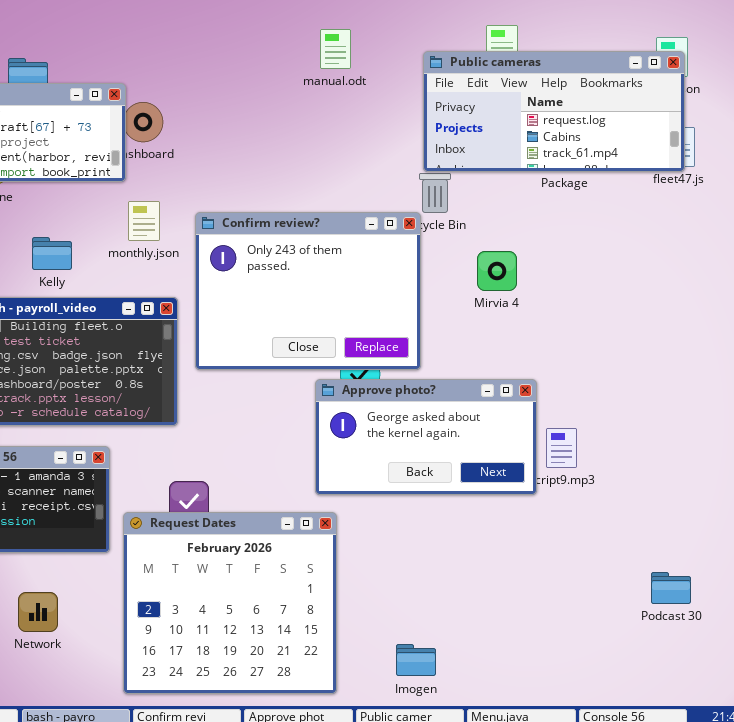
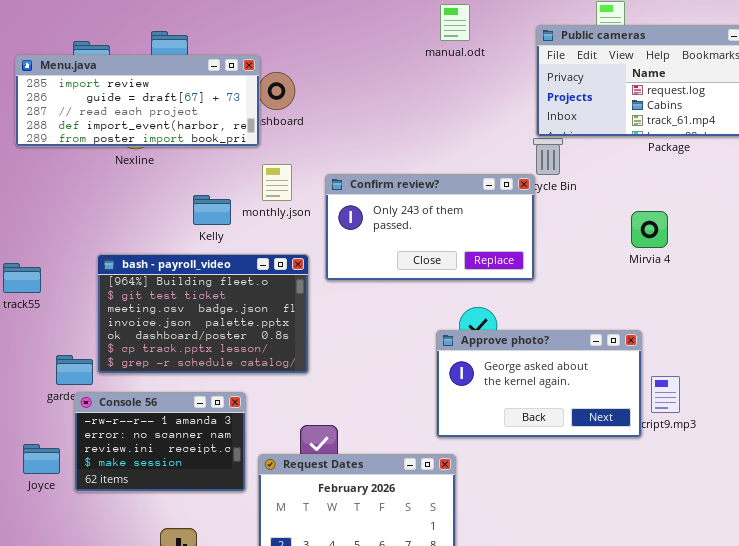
Confirm review?: [195,212,421,370] -> [325,174,535,281], resized
Kelly: [32,237,72,270] -> [193,195,231,225], moved
Mirvia 4: [477,251,517,291] -> [631,211,668,248], moved

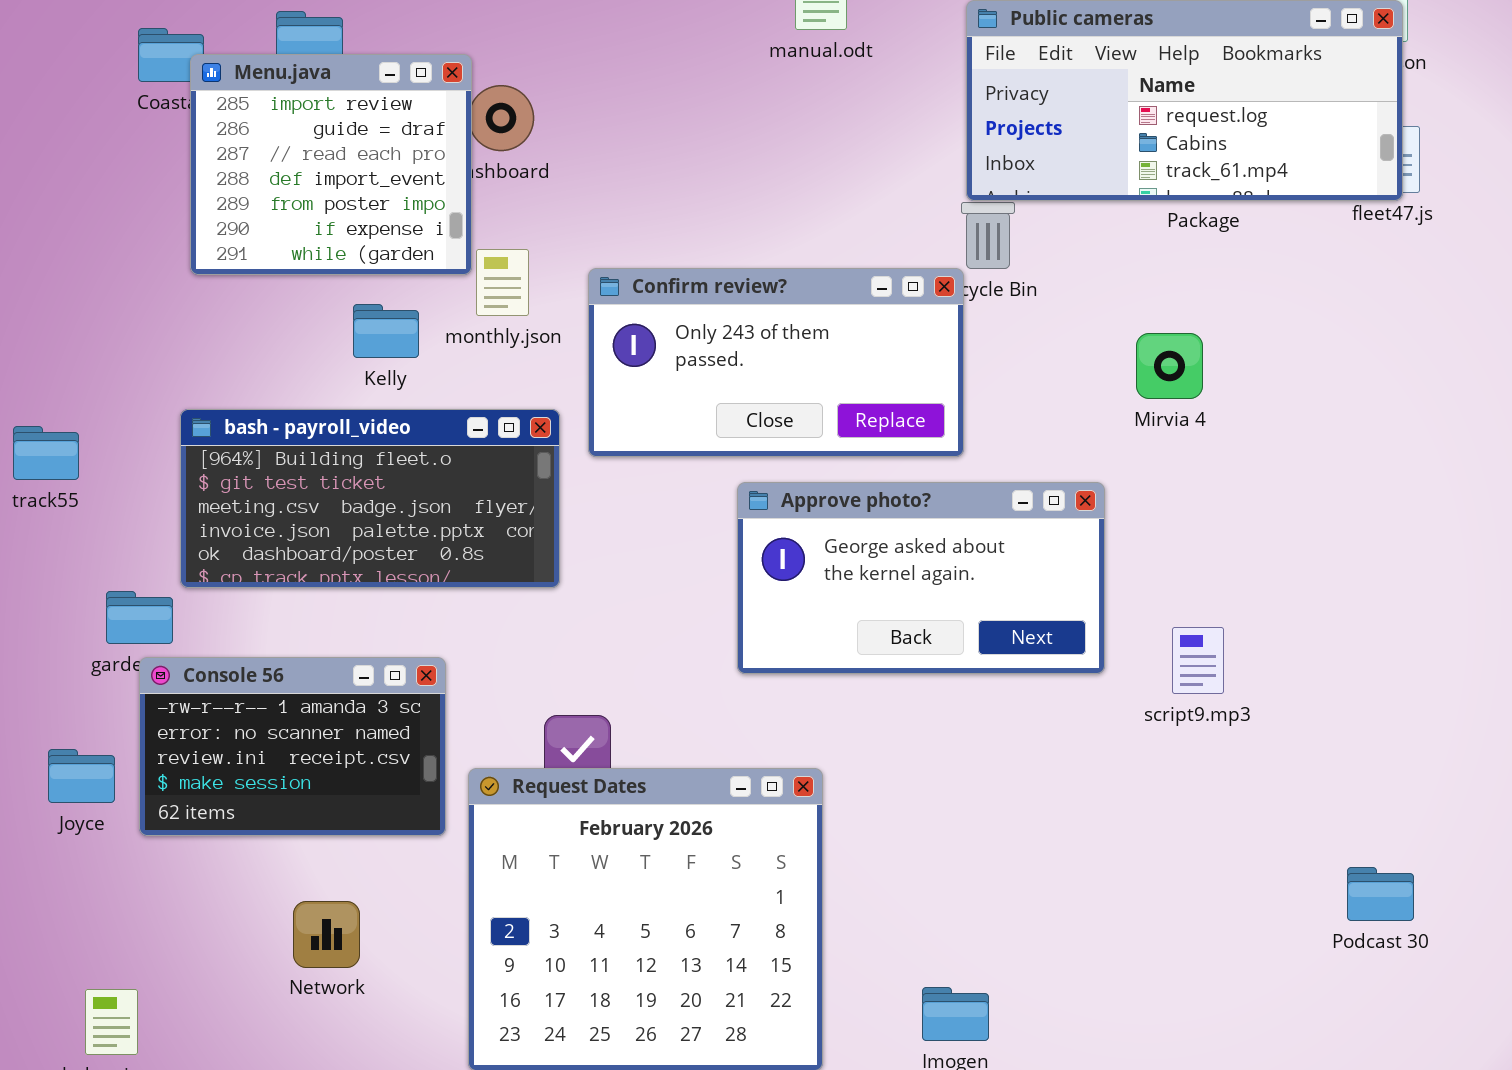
Menu.java: [15,55,260,147] -> [190,54,472,275], resized
bash - payroll_video: [97,254,309,374] -> [180,409,560,588], resized
Approve photo?: [436,330,642,438] -> [737,482,1105,674], moved

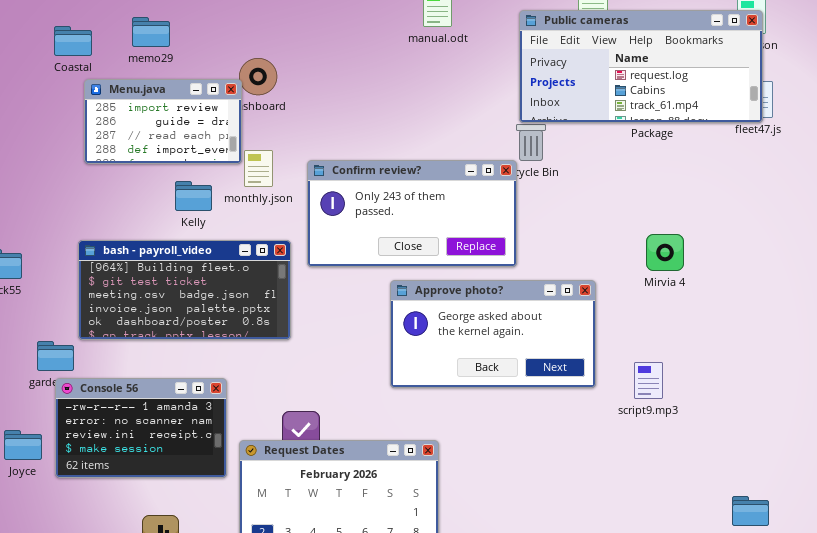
Menu.java: [190,54,472,275] -> [84,79,242,164], resized
Mirvia 4: [1136,333,1203,399] -> [646,234,684,271], moved

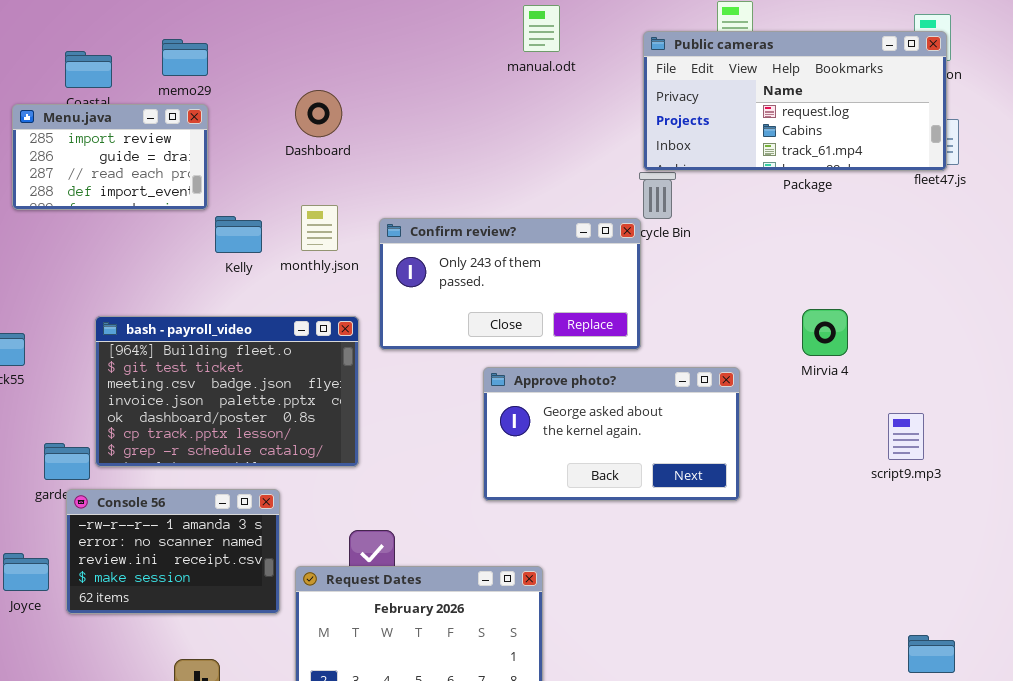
Menu.java: [84,79,242,164] -> [12,104,208,210], moved
Kelly: [175,181,212,211] -> [215,216,262,253], moved
bash - payroll_video: [78,240,291,340] -> [95,316,359,467], resized
script9.mp3: [634,362,663,399] -> [888,413,924,460], moved

